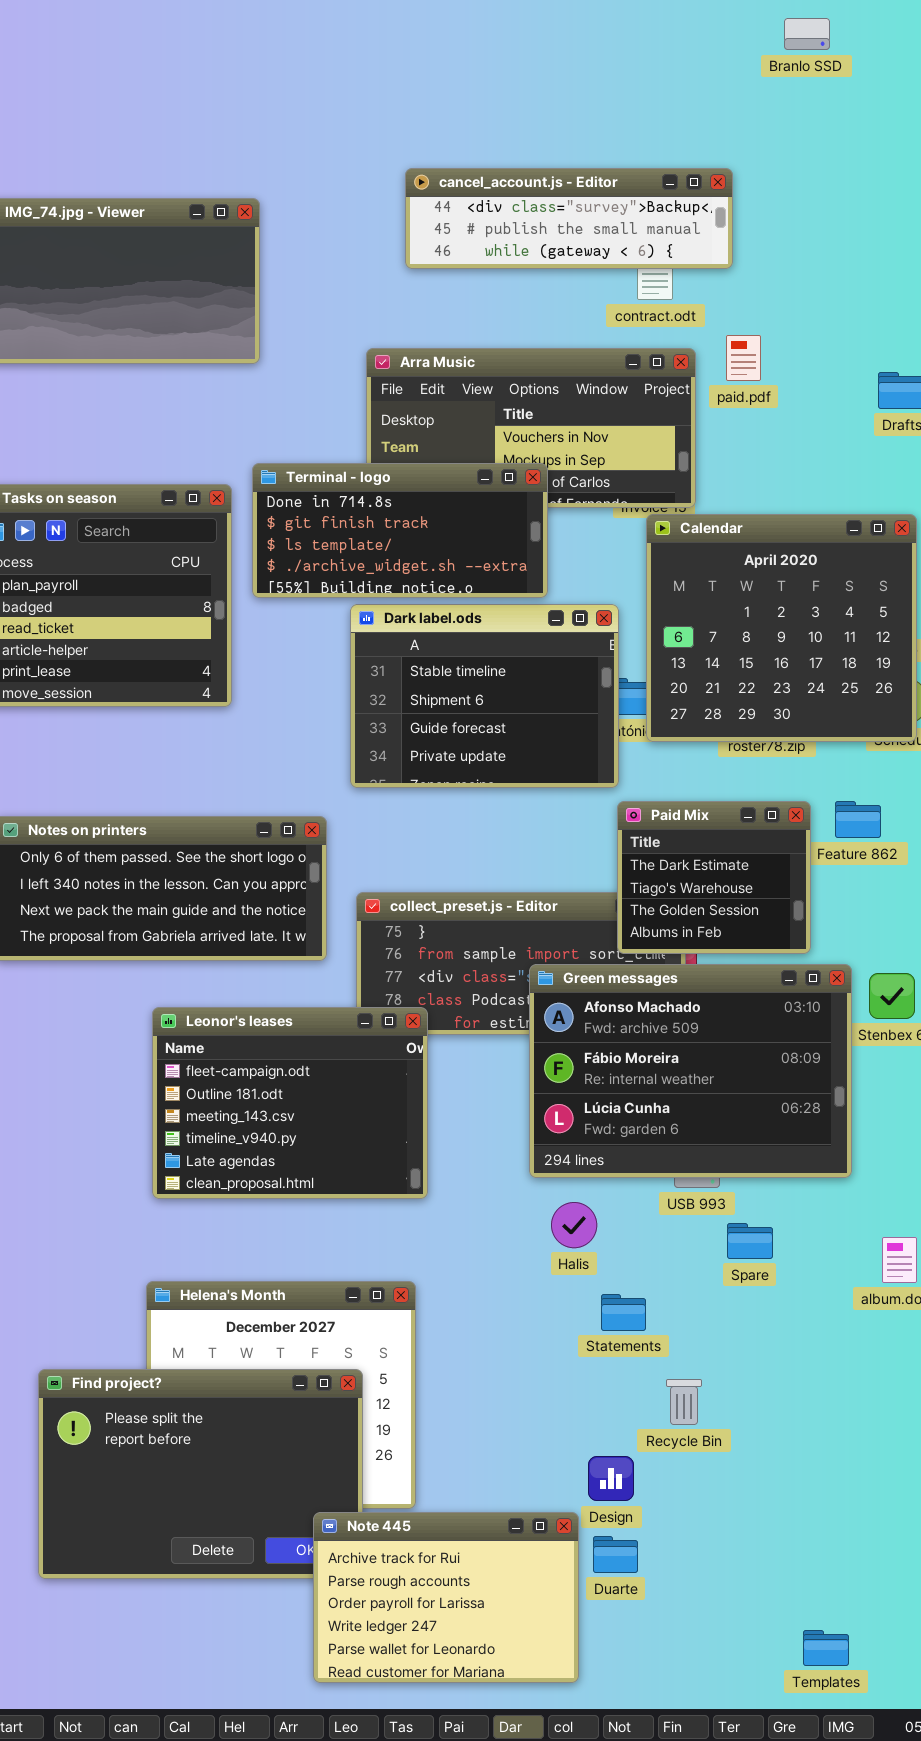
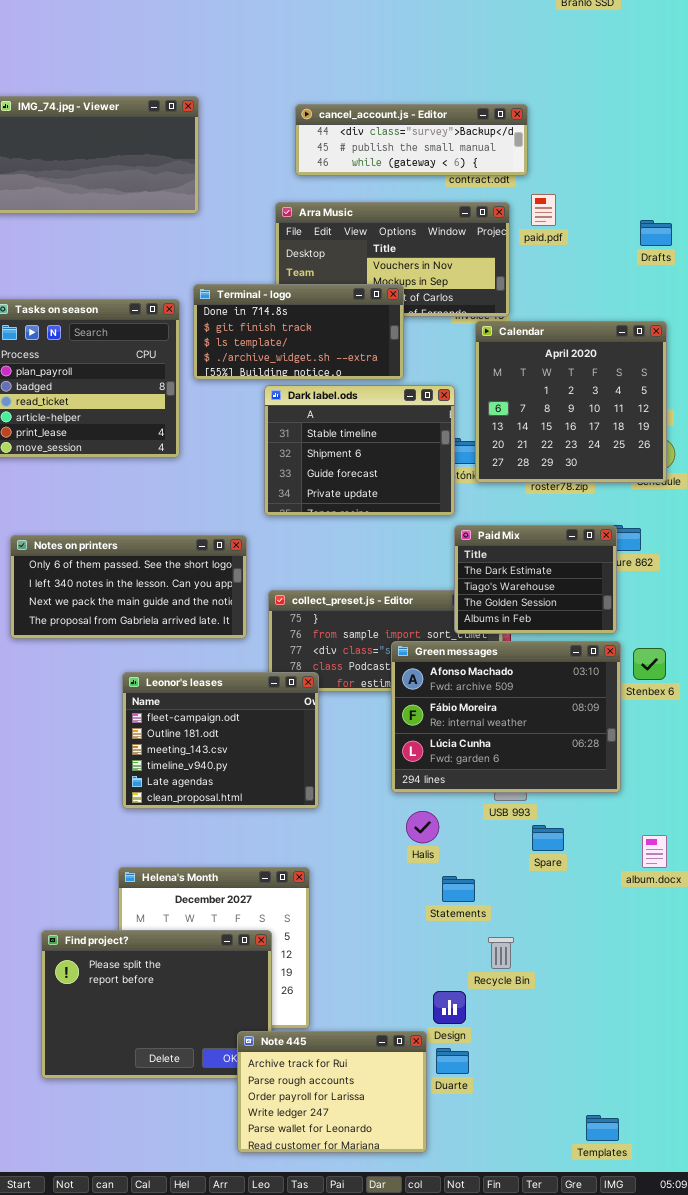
cancel_account.js - Editor: [405,168,733,269] -> [295,104,528,176], moved
Paid Mix: [617,801,811,954] -> [454,525,617,634], resized

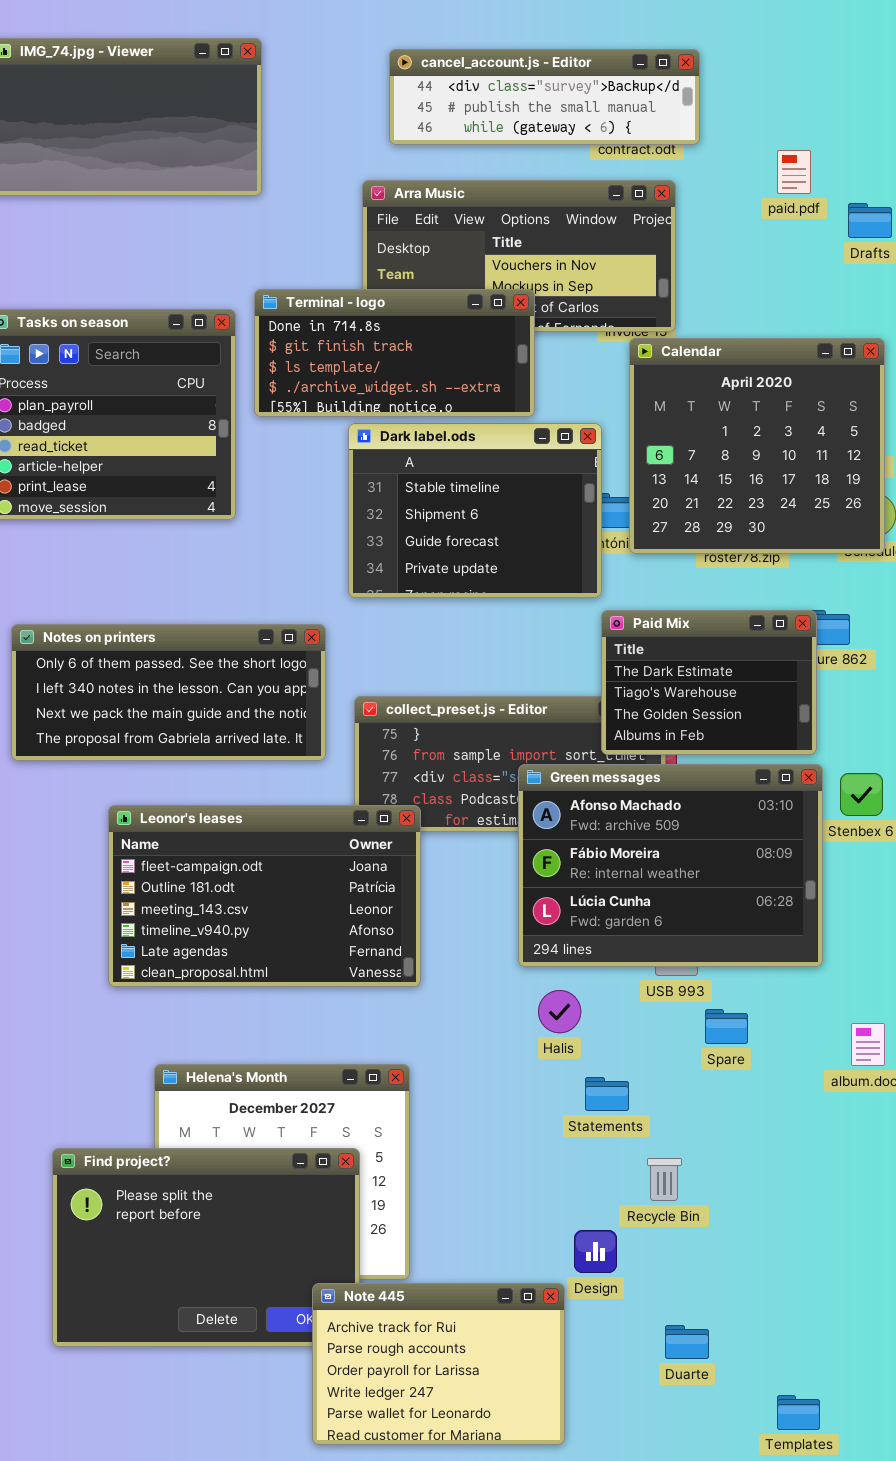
paid.pdf: [531,194,556,226] -> [777,150,811,194], moved
Leonor's leases: [122,672,319,809] -> [108,805,421,987], resized
Duarte: [436,1048,469,1074] -> [665,1325,709,1359], moved

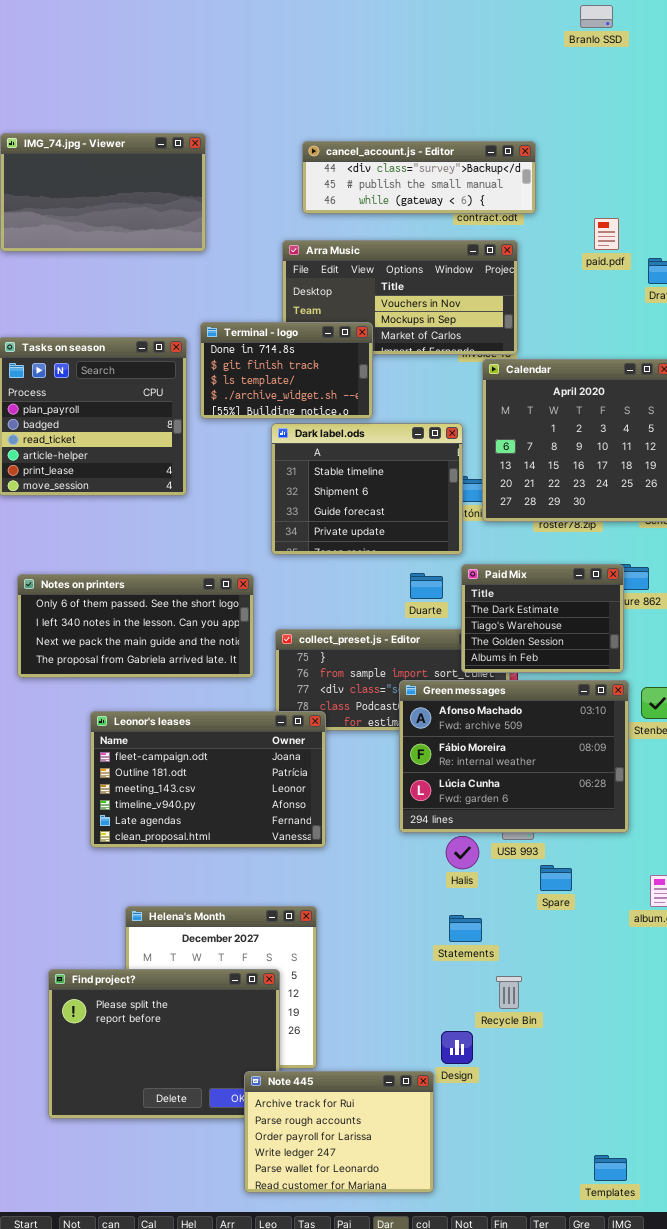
Terminal - logo: [254,289,535,417] -> [200,322,373,419], resized
Halis: [538,990,581,1033] -> [446,836,479,869], moved
Duarte: [665,1325,709,1359] -> [410,573,443,599], moved

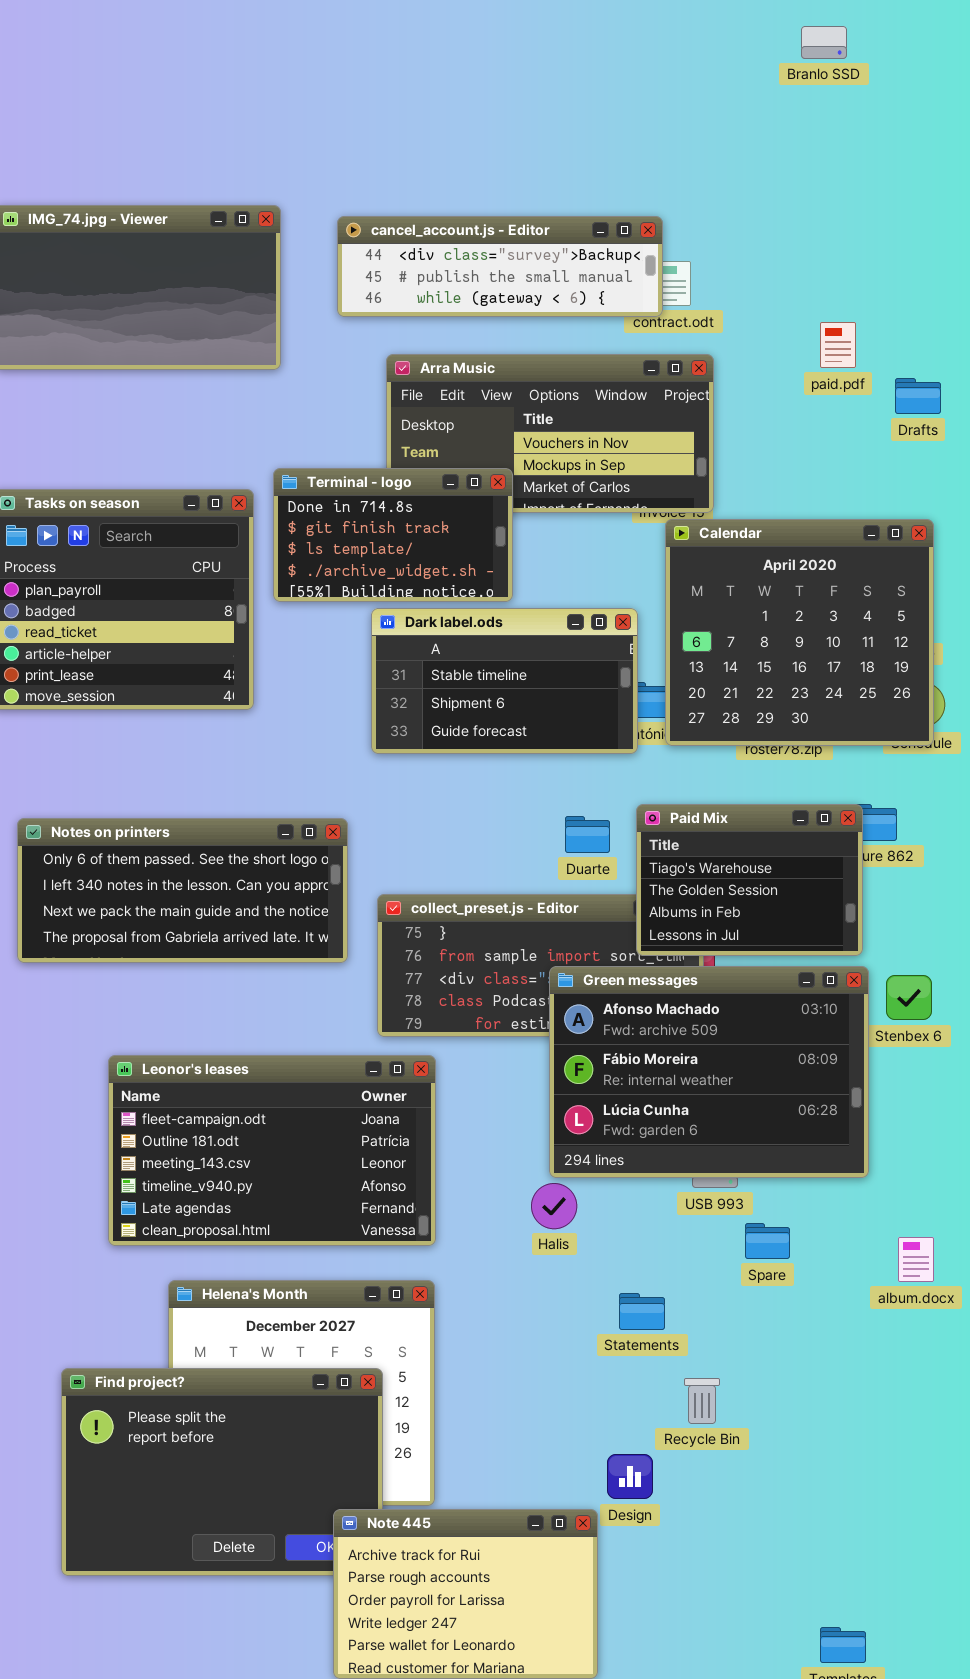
cancel_account.js - Editor: [302,141,536,214] -> [337,216,663,317], moved
Dark label.ods: [271,423,463,555] -> [371,608,638,754], resized
Paid Mix: [461,564,624,673] -> [636,804,863,956], scrolled down 1 row
Leonor's leases: [90,711,326,848] -> [108,1055,436,1246], moved
Halis: [446,836,479,869] -> [531,1183,577,1229], moved

